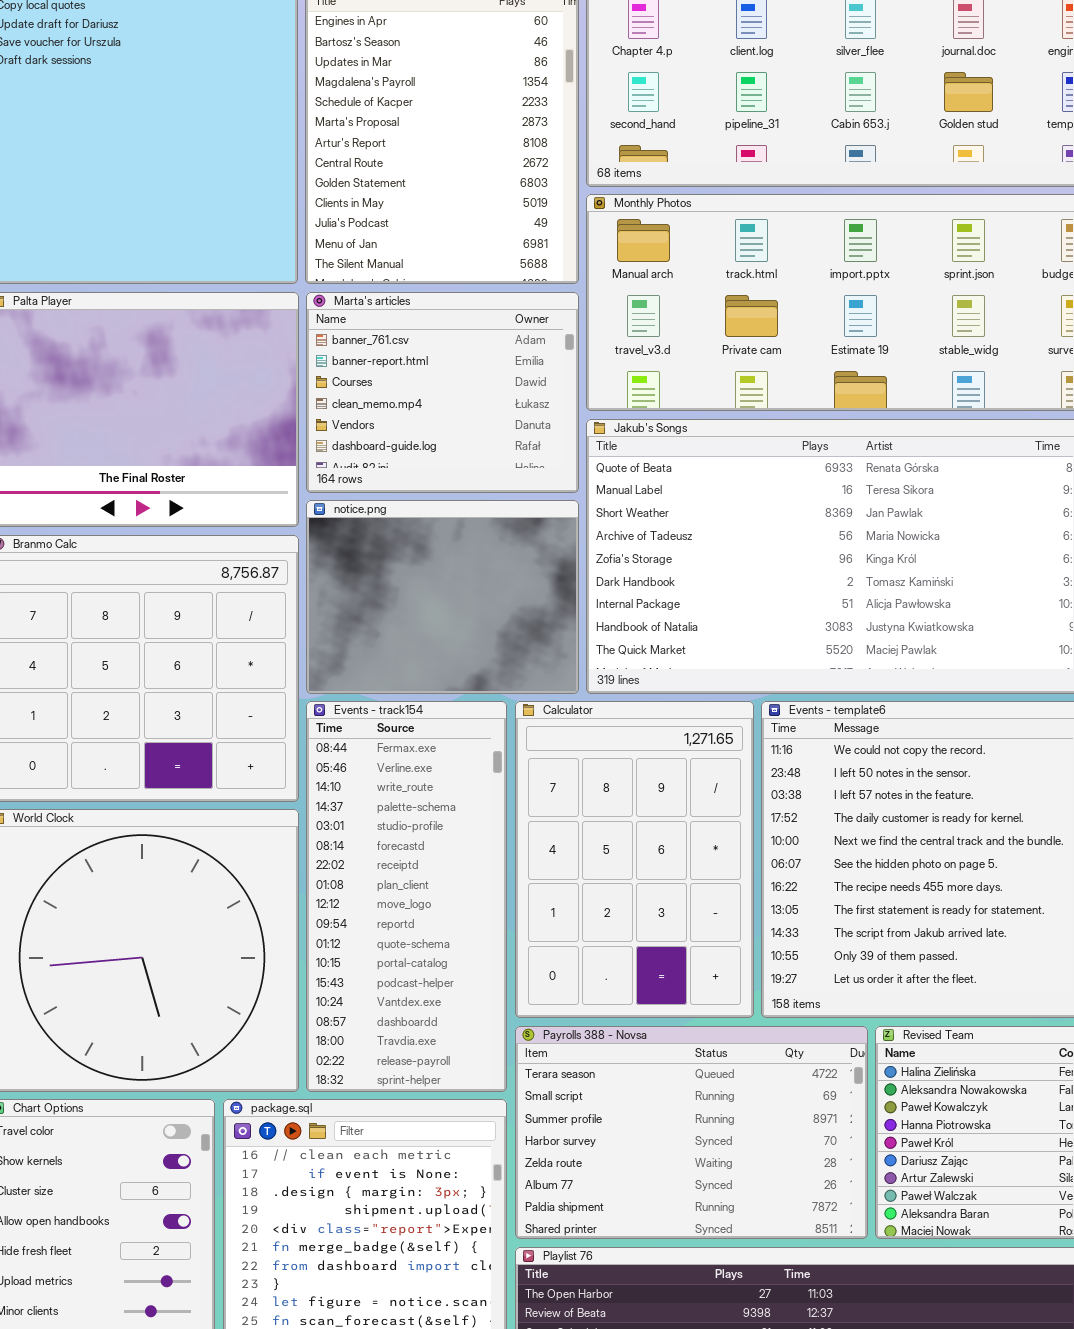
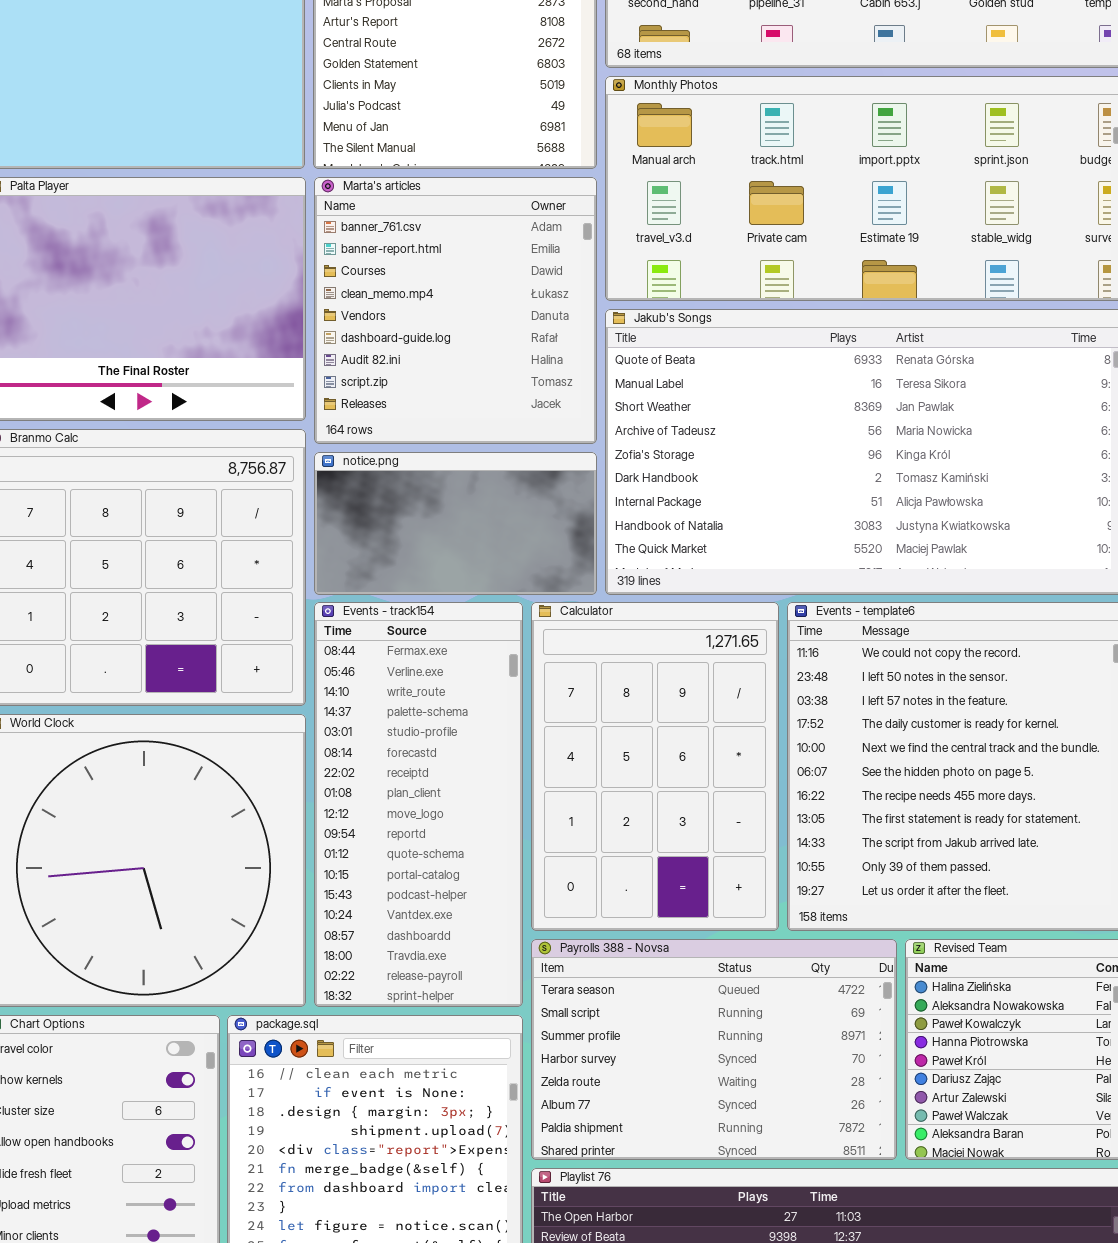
Marta's articles: [306,292,579,493] -> [314,177,597,444], resized
notice.png: [306,500,579,694] -> [314,452,597,595], resized

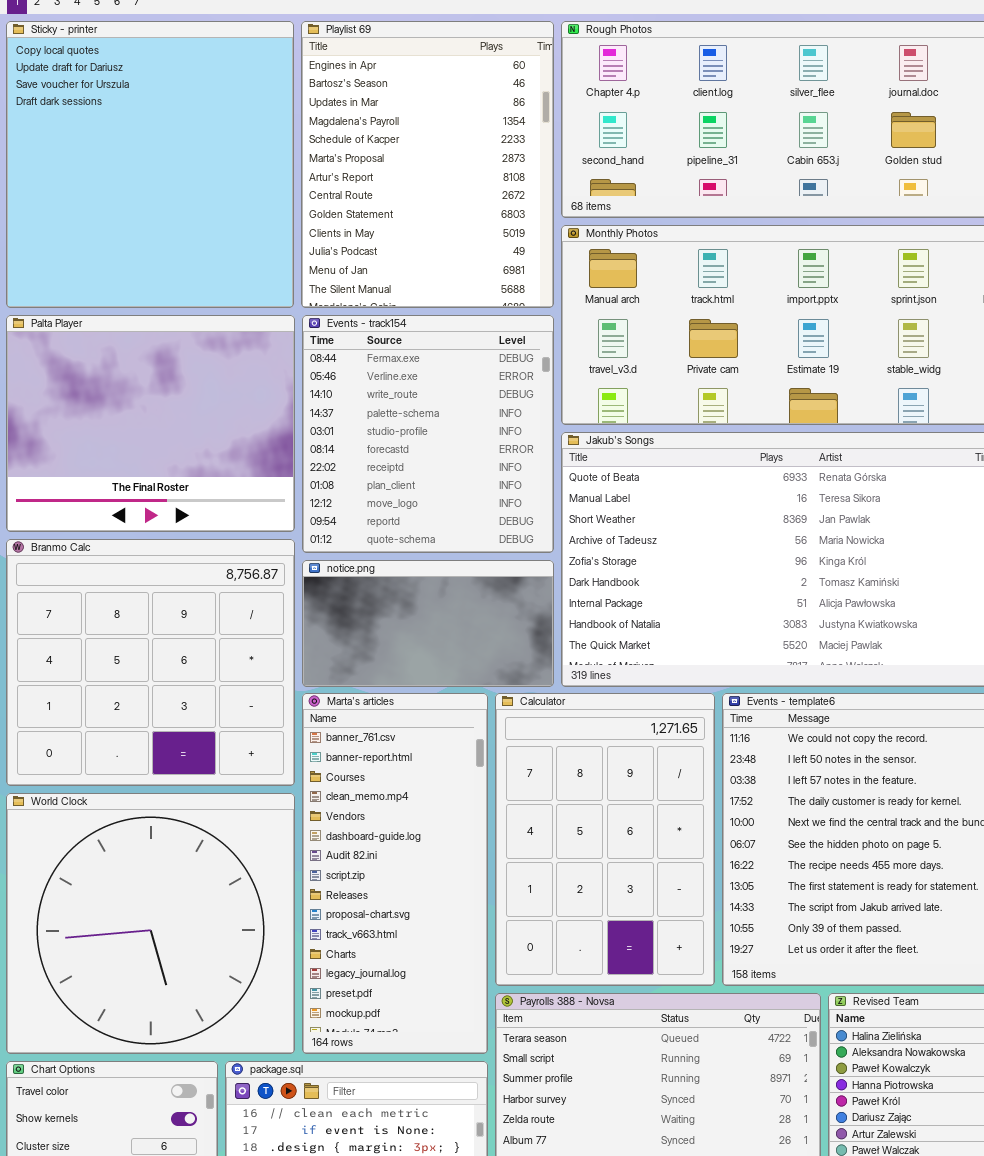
Marta's articles: [314,177,597,444] -> [302,693,488,1054], moved, resized
Events - track154: [314,602,523,1007] -> [302,315,554,553], moved, resized

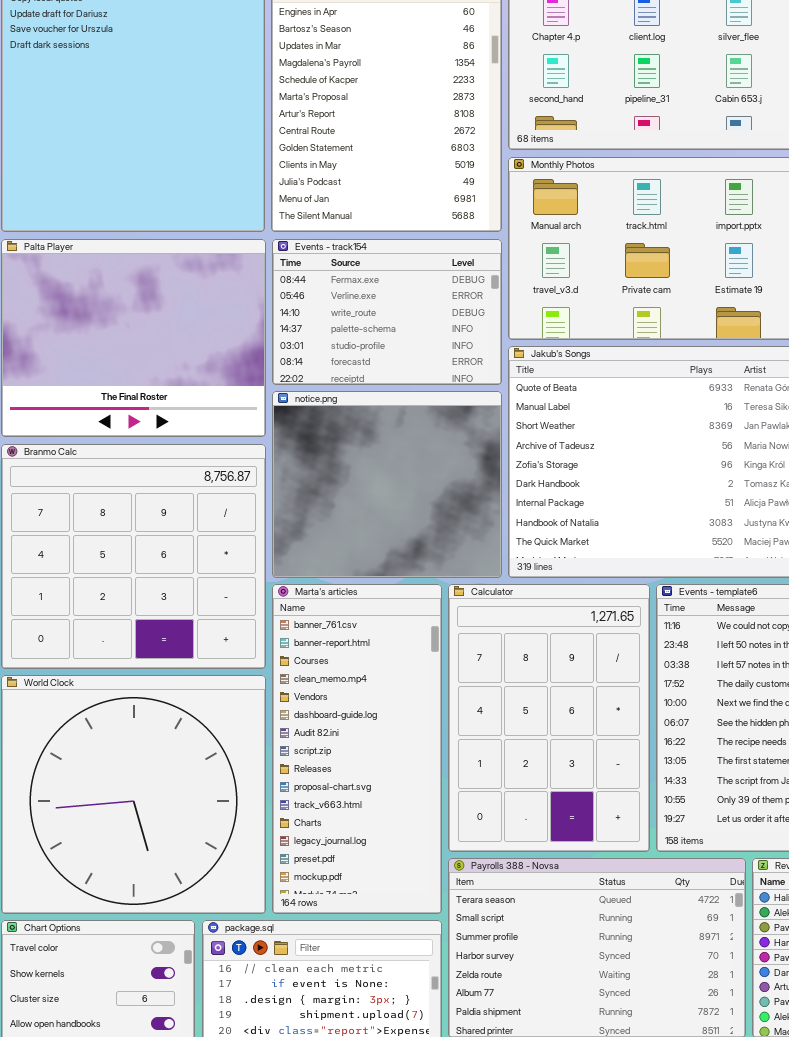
Events - track154: [302,315,554,553] -> [272,239,502,385], resized
notice.png: [302,560,554,687] -> [272,391,502,578], resized

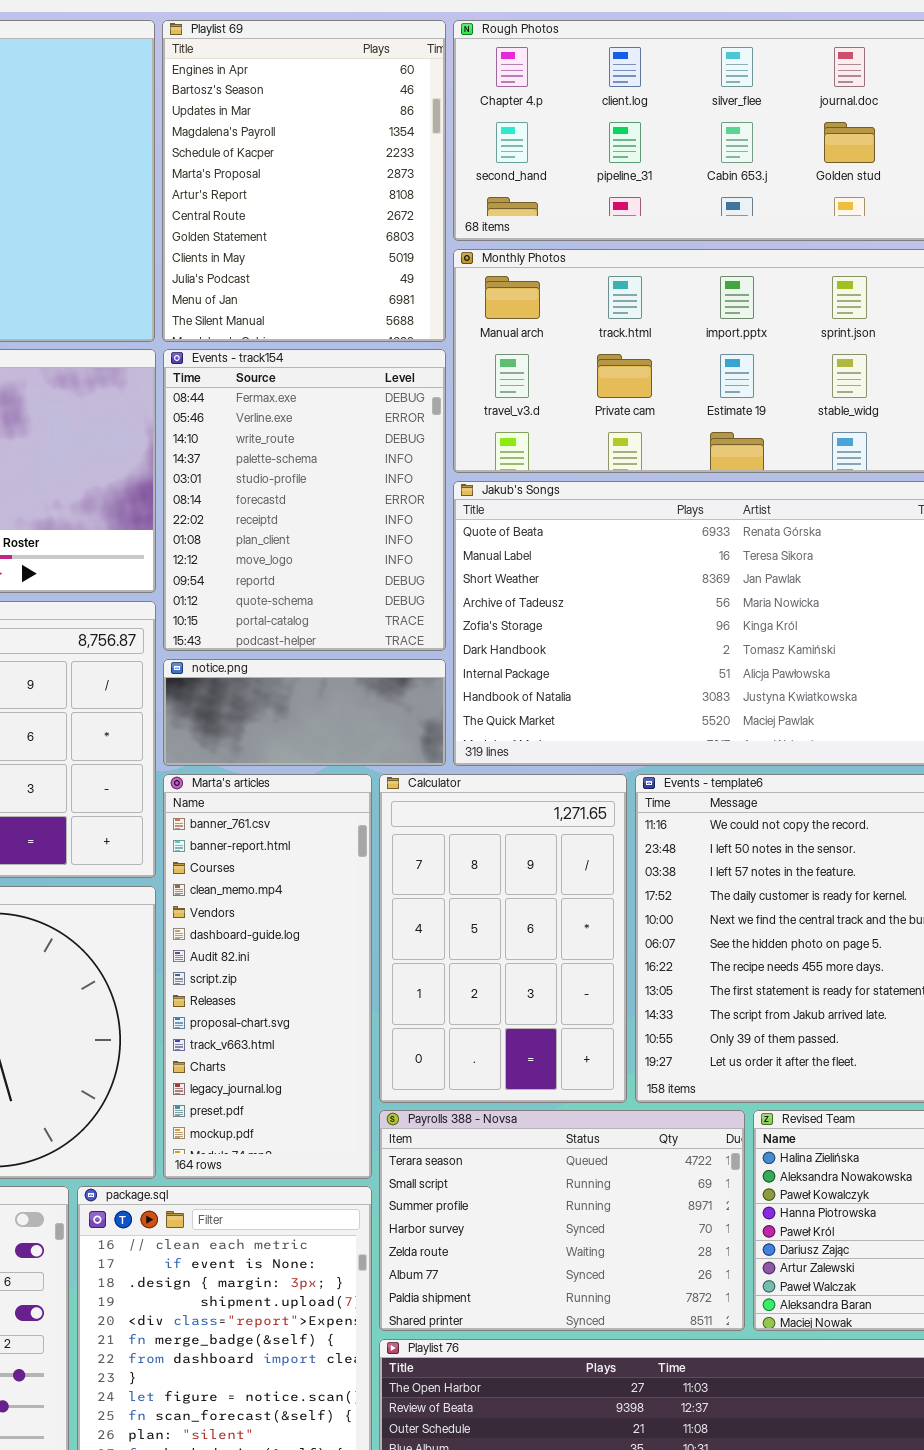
Events - track154: [272,239,502,385] -> [163,349,446,651], resized
notice.png: [272,391,502,578] -> [163,659,446,766], resized

